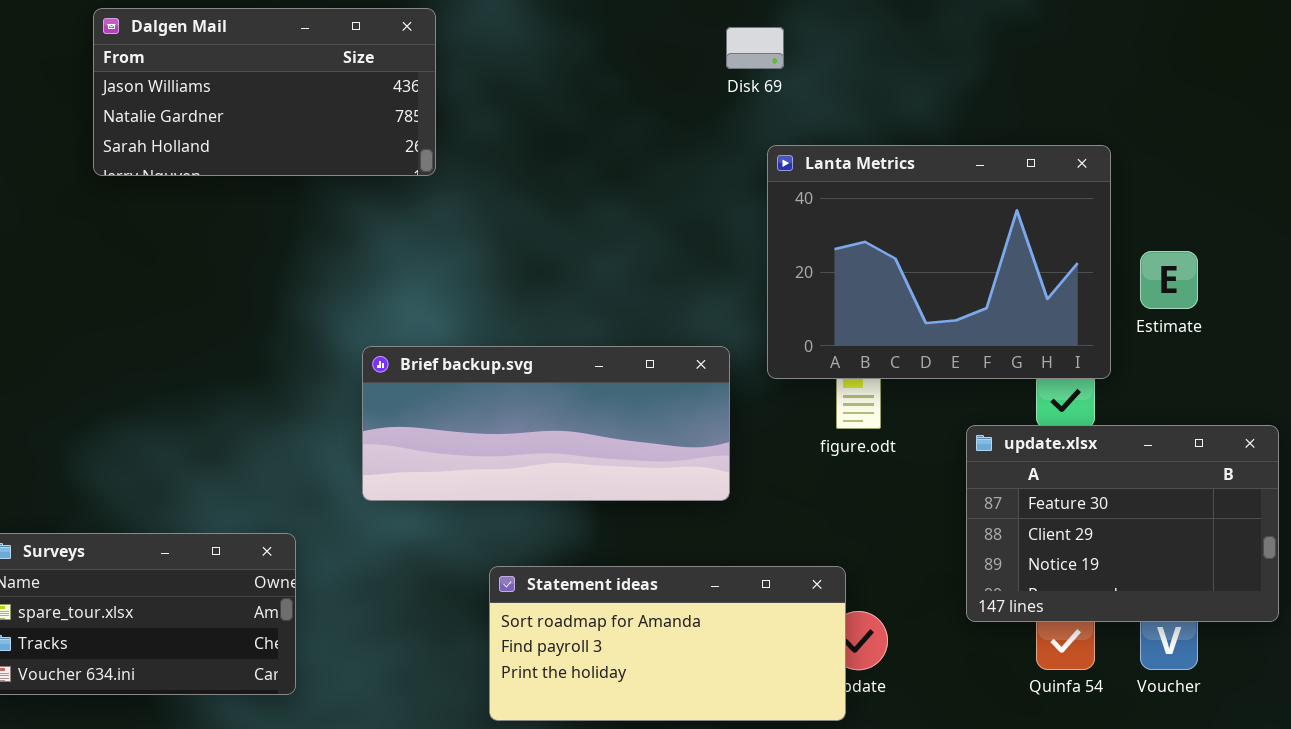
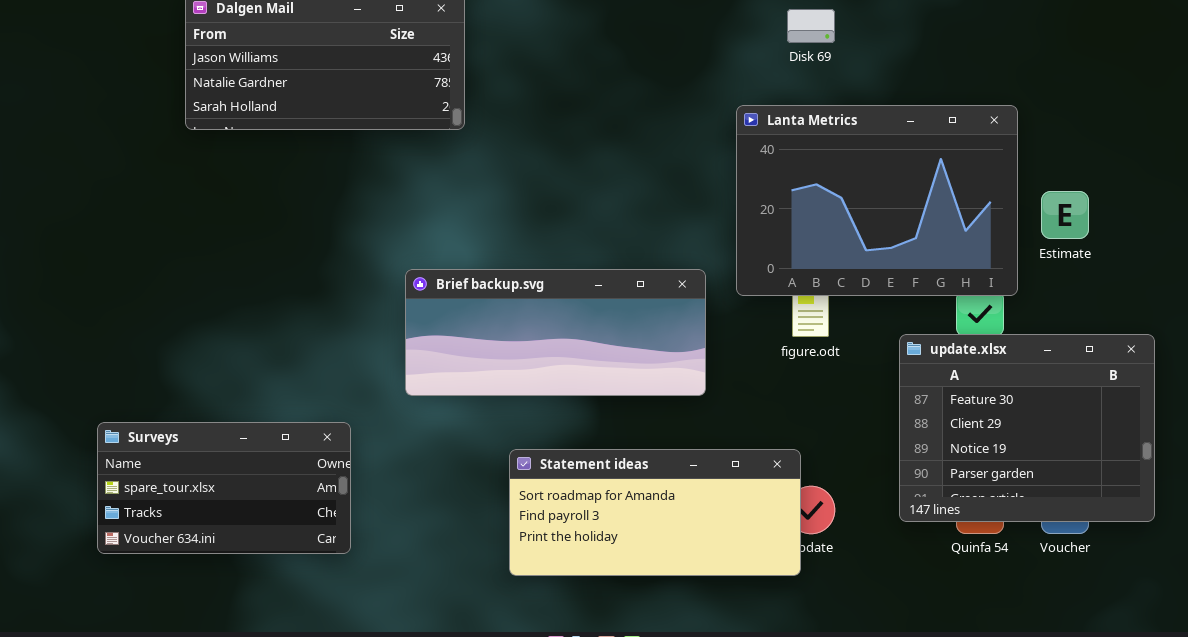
Disk 69: [726,27,784,69] -> [787,9,835,43], moved
update.xlsx: [966,425,1279,622] -> [899,334,1155,522], resized

